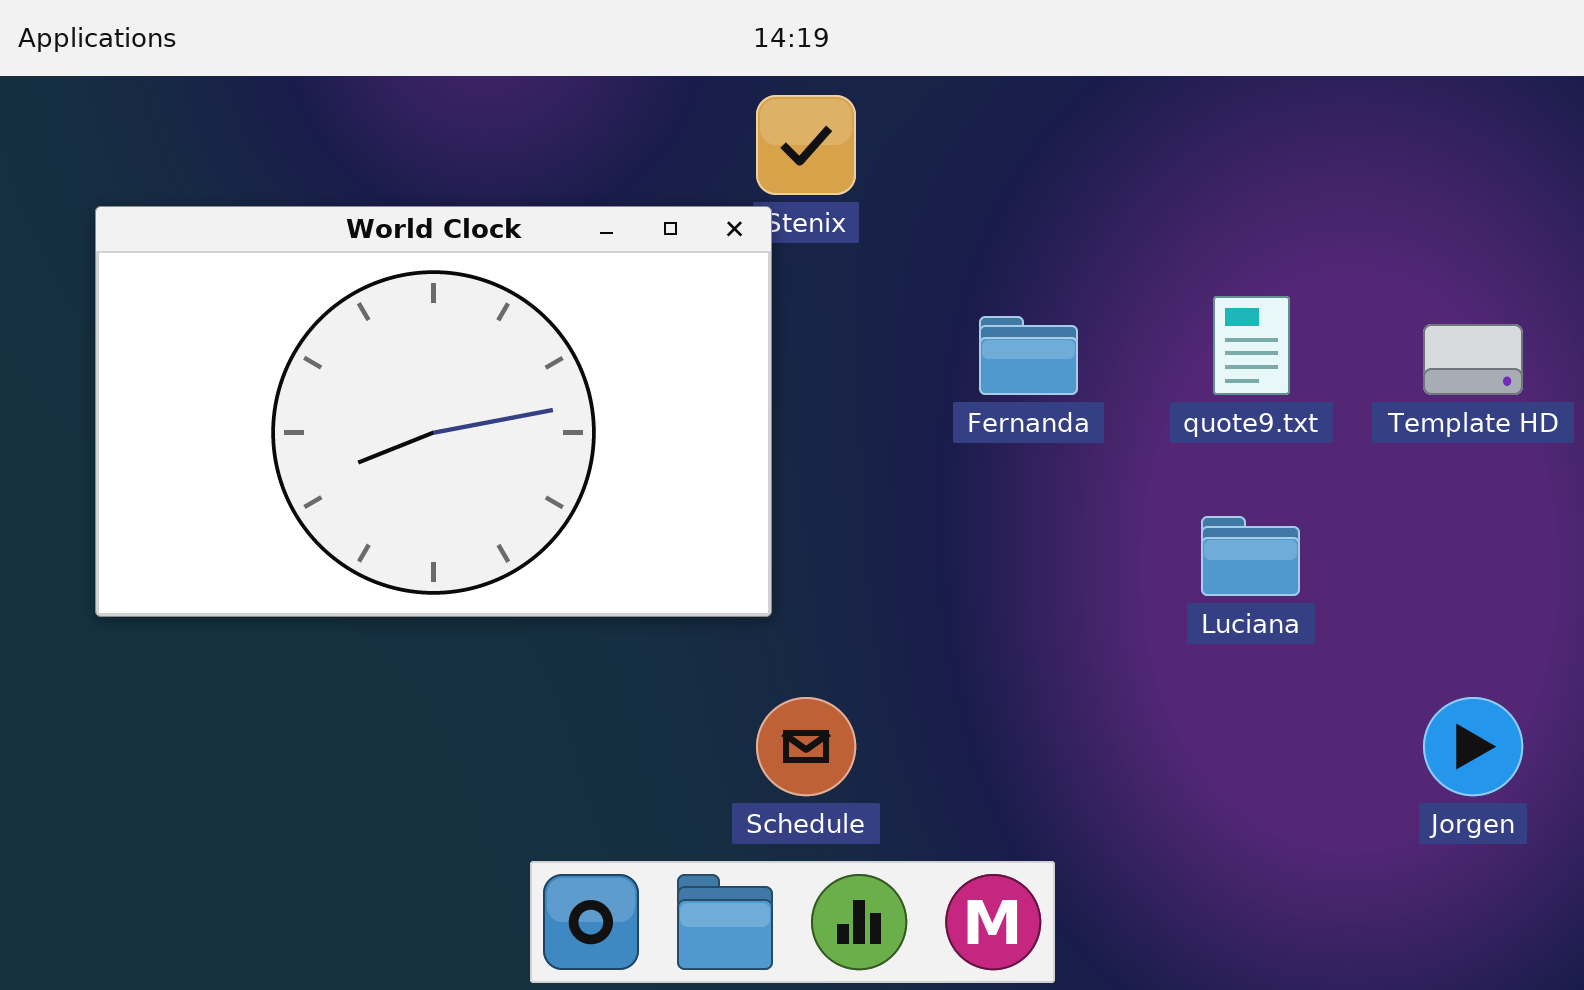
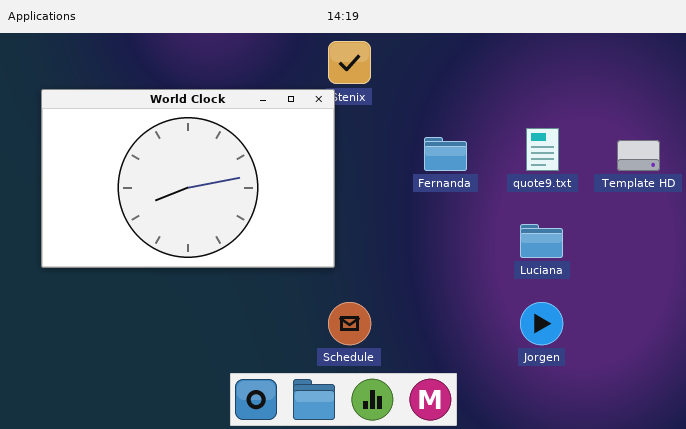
Jorgen: [1423,697,1523,796] -> [520,302,563,345], moved

